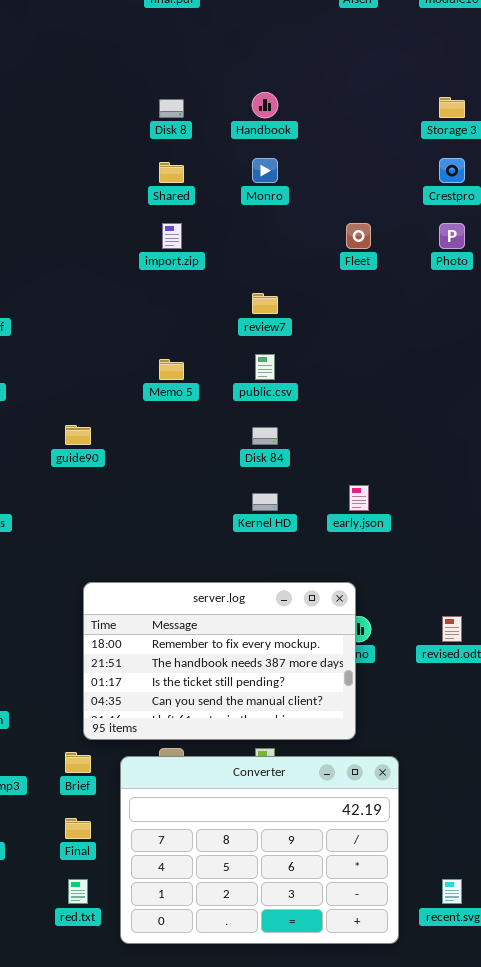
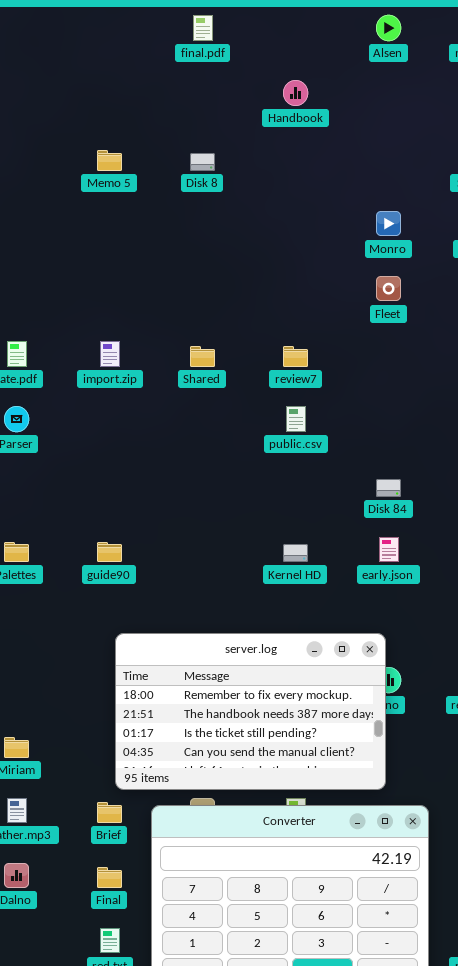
Handbook: [252,92,278,118] -> [283,80,308,106], moved
Monro: [252,158,278,183] -> [376,211,401,236], moved
Shared: [159,162,184,183] -> [190,346,215,367], moved
import.zip: [162,223,182,249] -> [100,341,120,367], moved
Memo 5: [159,359,184,380] -> [97,150,122,171], moved
guide90: [65,425,91,445] -> [97,542,122,562], moved
Disk 84: [252,427,278,445] -> [376,479,401,497], moved

